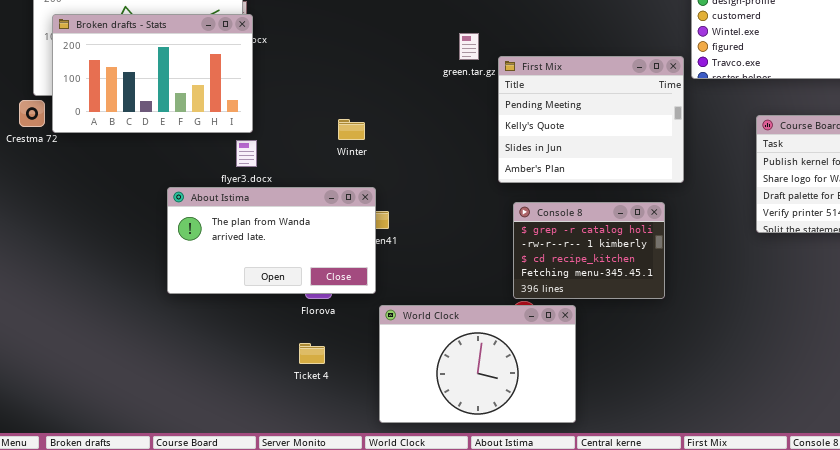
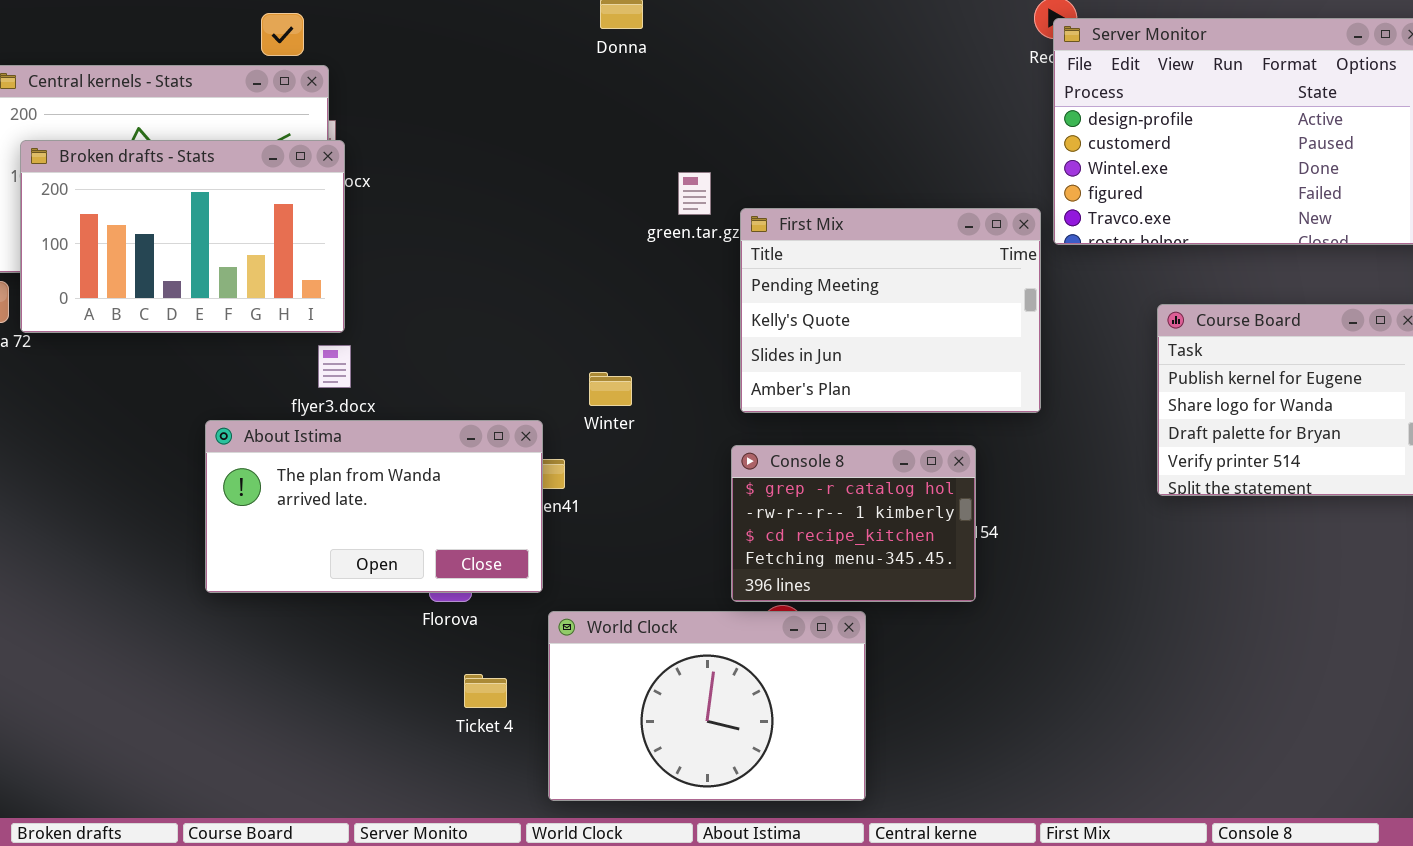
Winter: [338,119,365,140] -> [589,372,632,406], moved
Console 8: [513,202,665,299] -> [731,445,976,602], moved
Ticket 4: [299,343,325,364] -> [464,674,507,708], moved

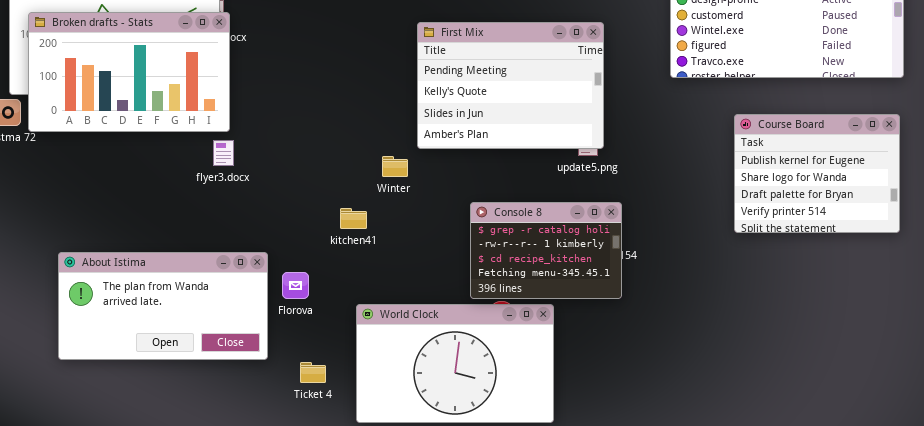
First Mix: [740,208,1041,413] -> [417,22,604,149], moved
About Istima: [205,420,543,593] -> [58,252,268,360], moved
Ticket 4: [464,674,507,708] -> [300,362,326,383], moved

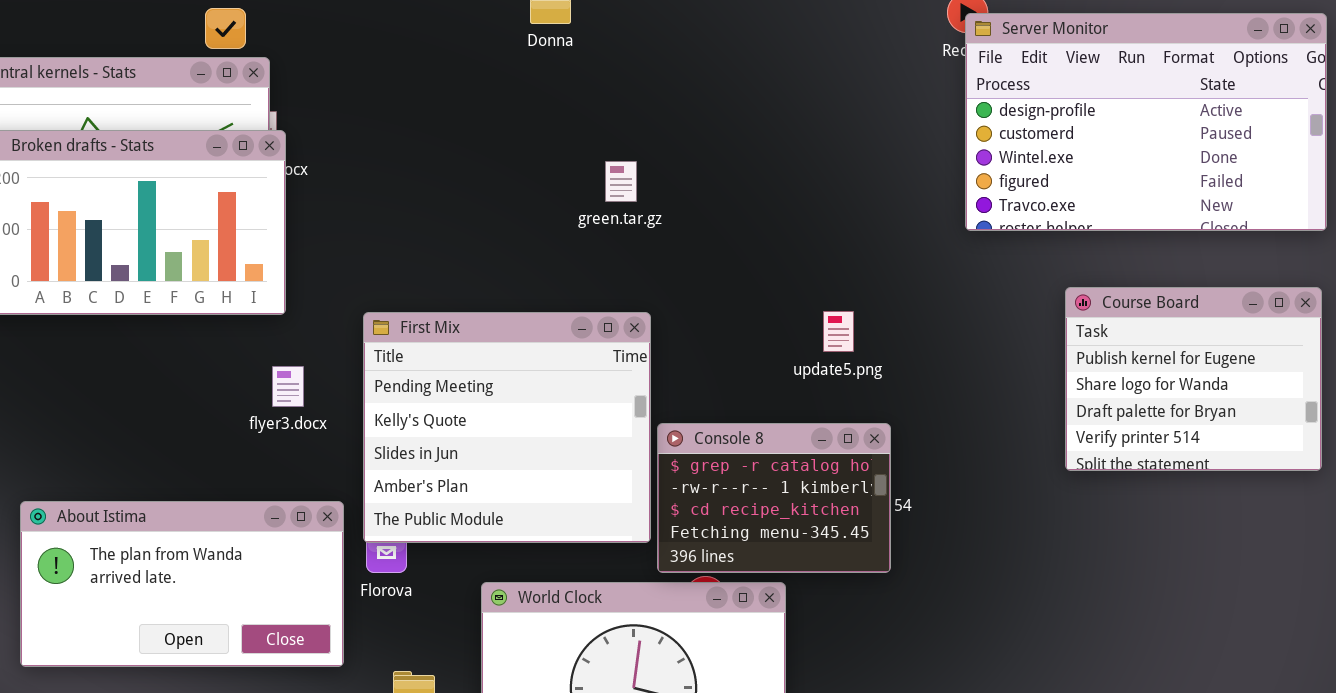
First Mix: [417,22,604,149] -> [363,312,651,543], moved, resized
flyer3.docx: [213,140,234,166] -> [272,366,304,407], moved

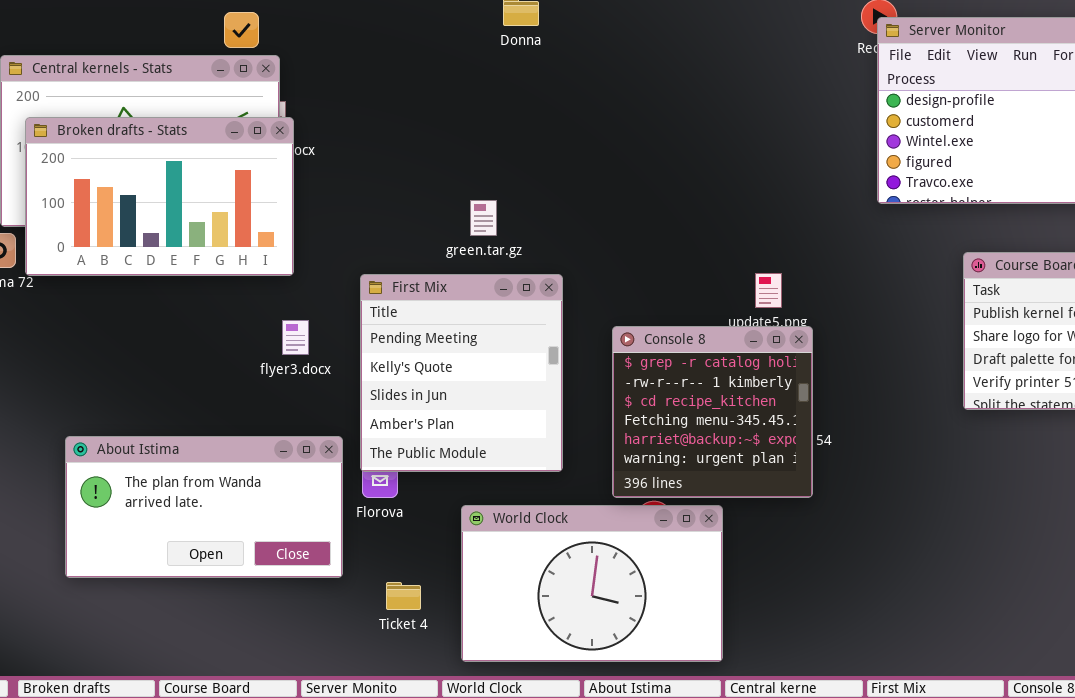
green.tar.gz: [605,161,637,202] -> [470,200,497,236], moved
First Mix: [363,312,651,543] -> [360,274,563,472], resized
Console 8: [657,423,891,573] -> [612,326,813,498], resized

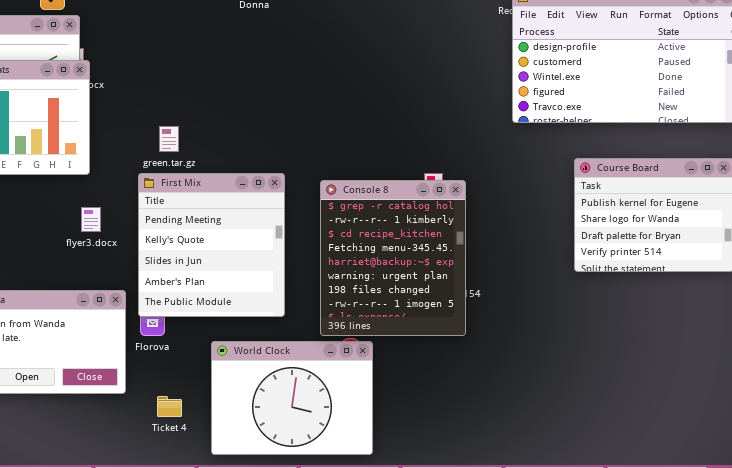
green.tar.gz: [470,200,497,236] -> [159,126,179,152], moved
Console 8: [612,326,813,498] -> [320,180,466,336], resized
World Clock: [461,505,723,662] -> [211,341,373,455], resized

